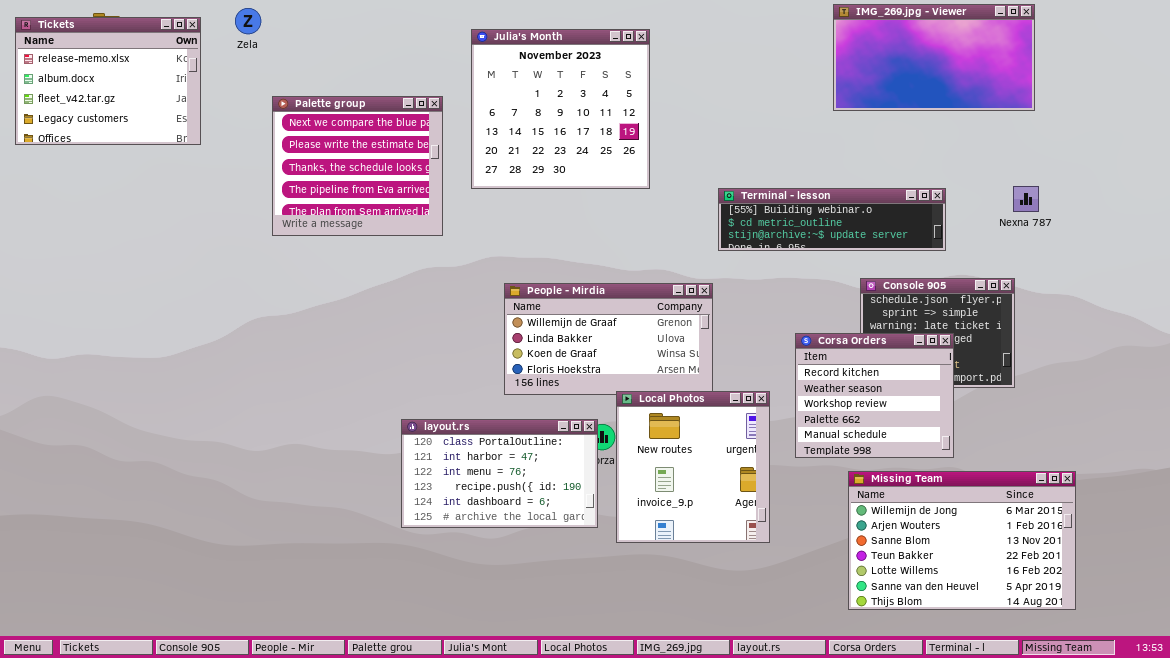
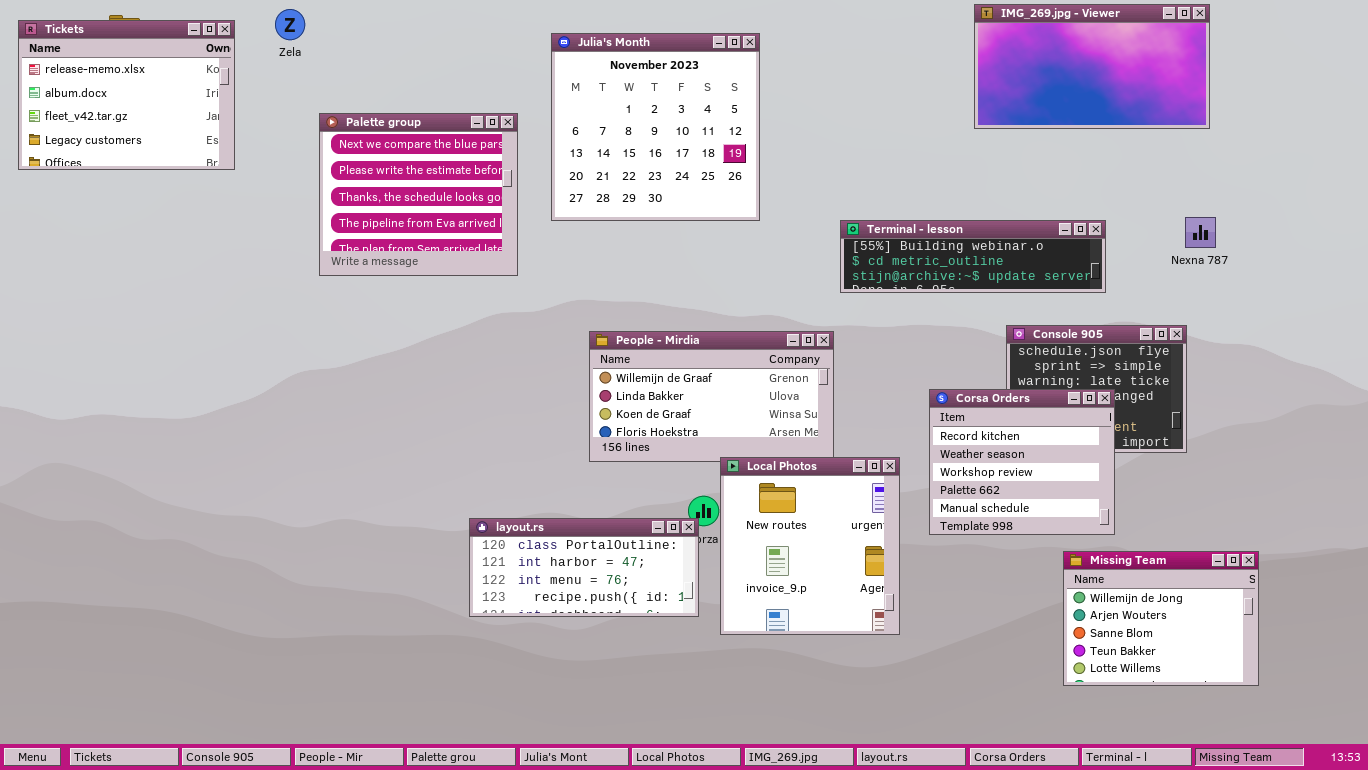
layout.rs: [401,419,598,528] -> [469,518,699,617], resized
Missing Team: [848,471,1076,610] -> [1063,551,1259,686], resized

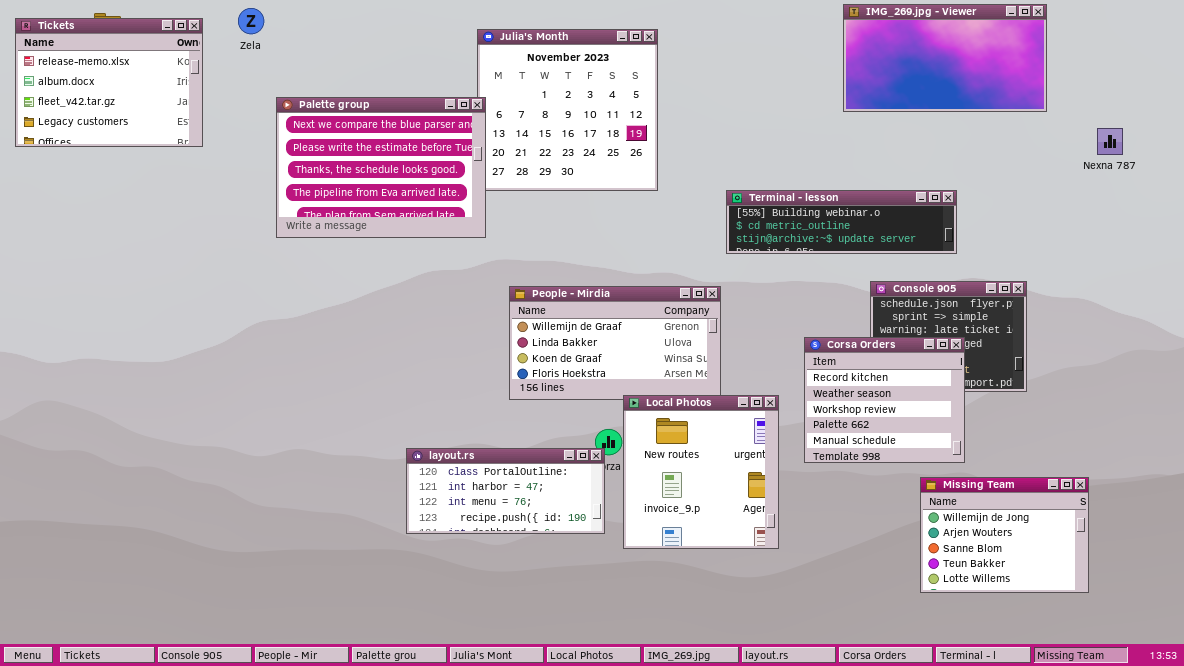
Palette group: [319,113,518,276] -> [276,97,486,238], resized
Nexna 787: [1185,217,1216,248] -> [1097,128,1123,155], moved

